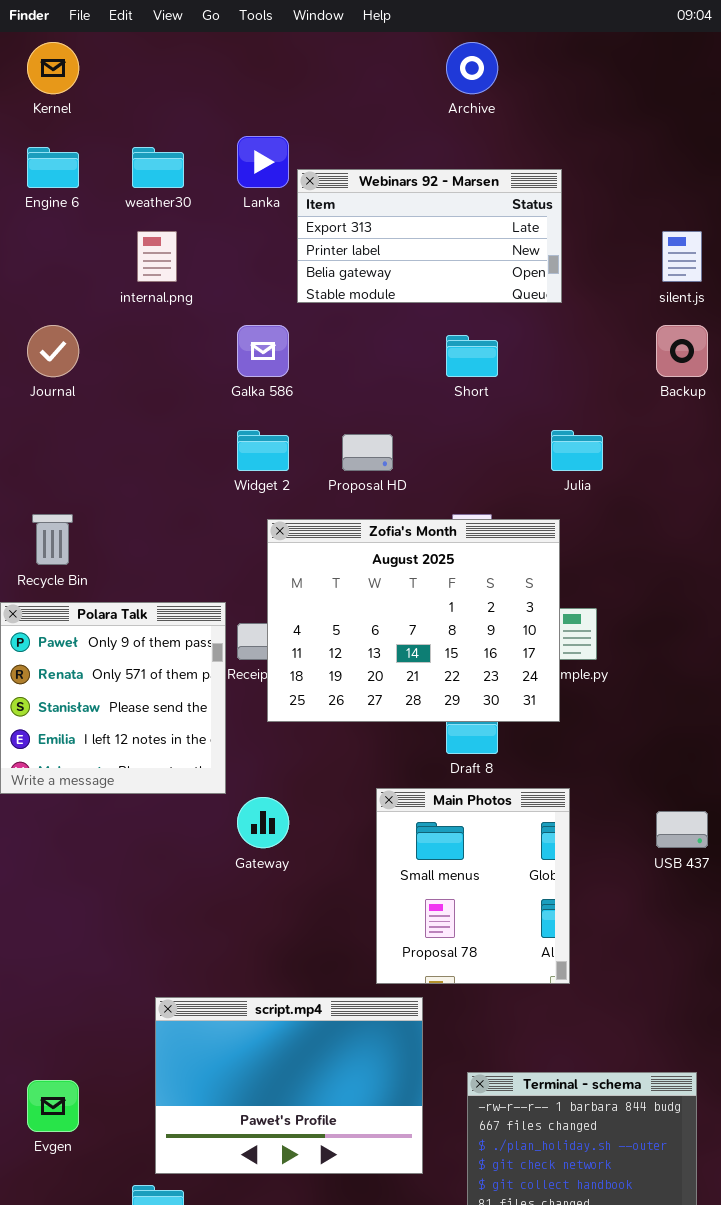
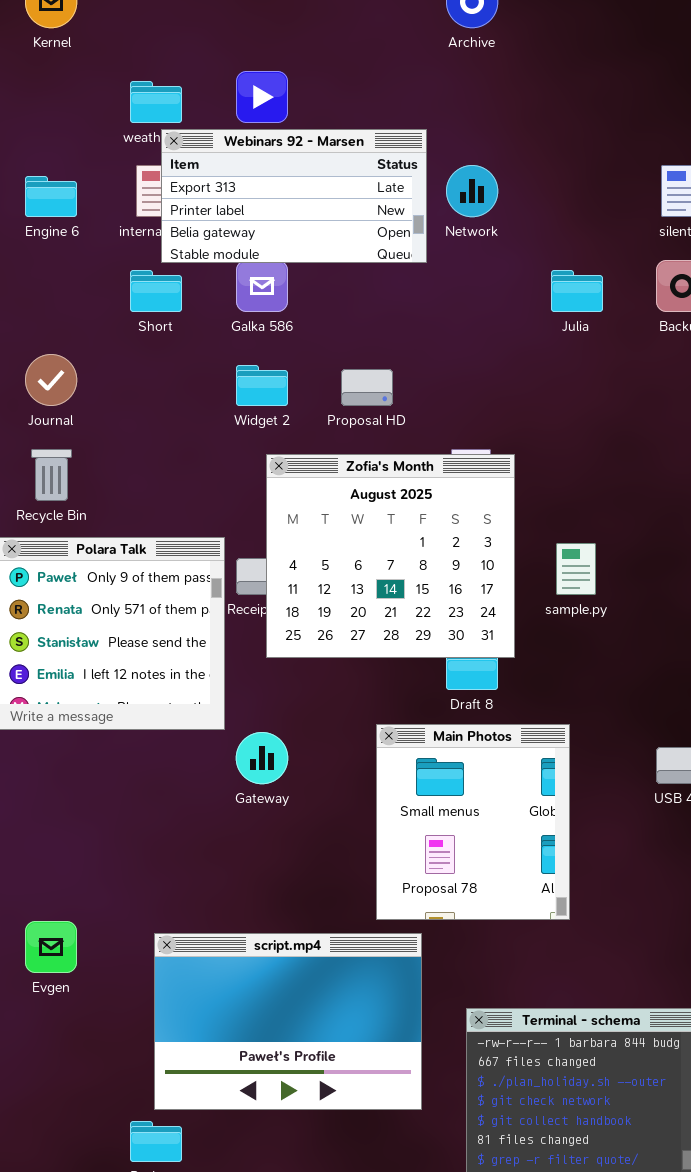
Engine 6: [27,147,79,188] -> [25,176,77,217], moved
Webinars 92 - Marsen: [297,169,562,303] -> [161,129,427,263], moved
Journal: [27,325,79,377] -> [25,354,77,406], moved
Short: [446,335,498,377] -> [130,270,182,312], moved
Julia: [551,430,603,471] -> [551,270,603,312], moved
Zofia's Month: [267,519,560,722] -> [266,454,515,658], resized
Evgen: [27,1080,79,1132] -> [25,921,77,973], moved

